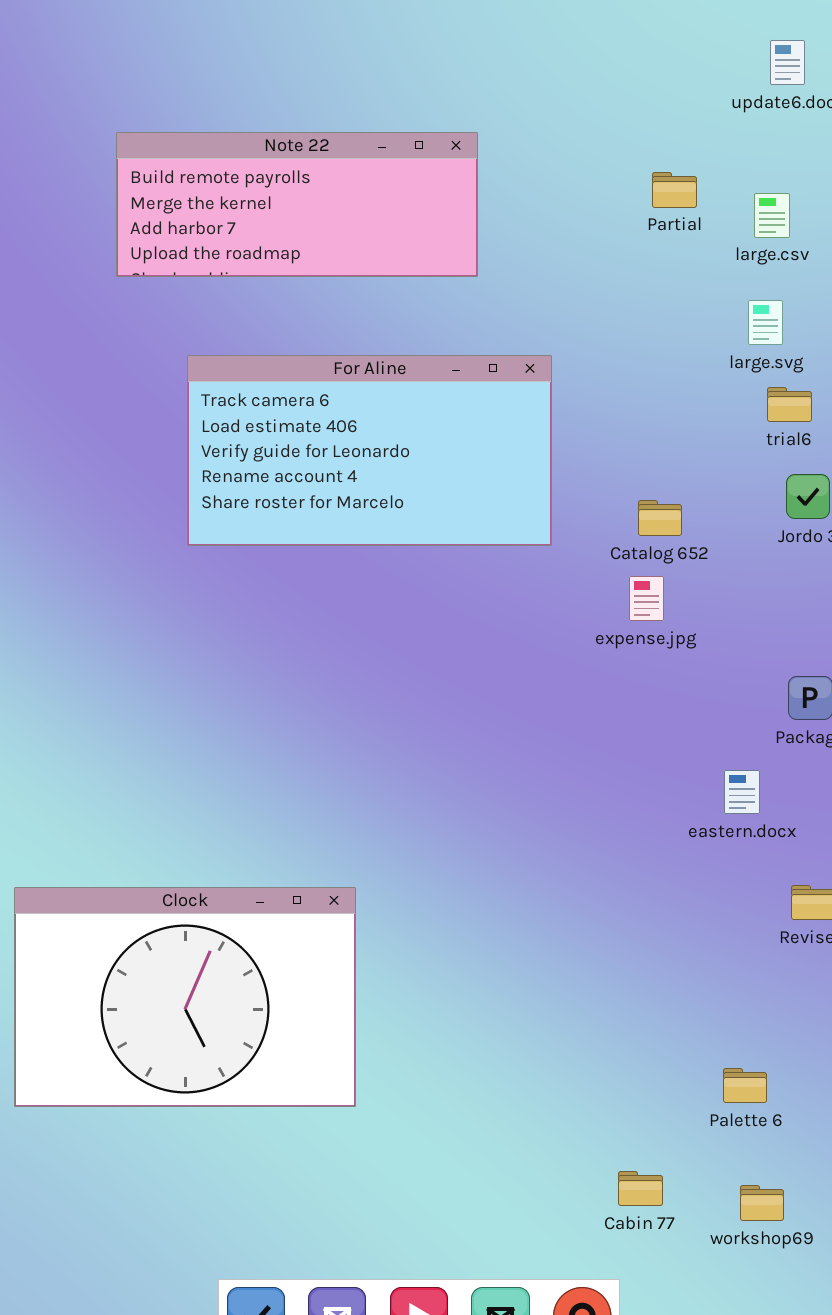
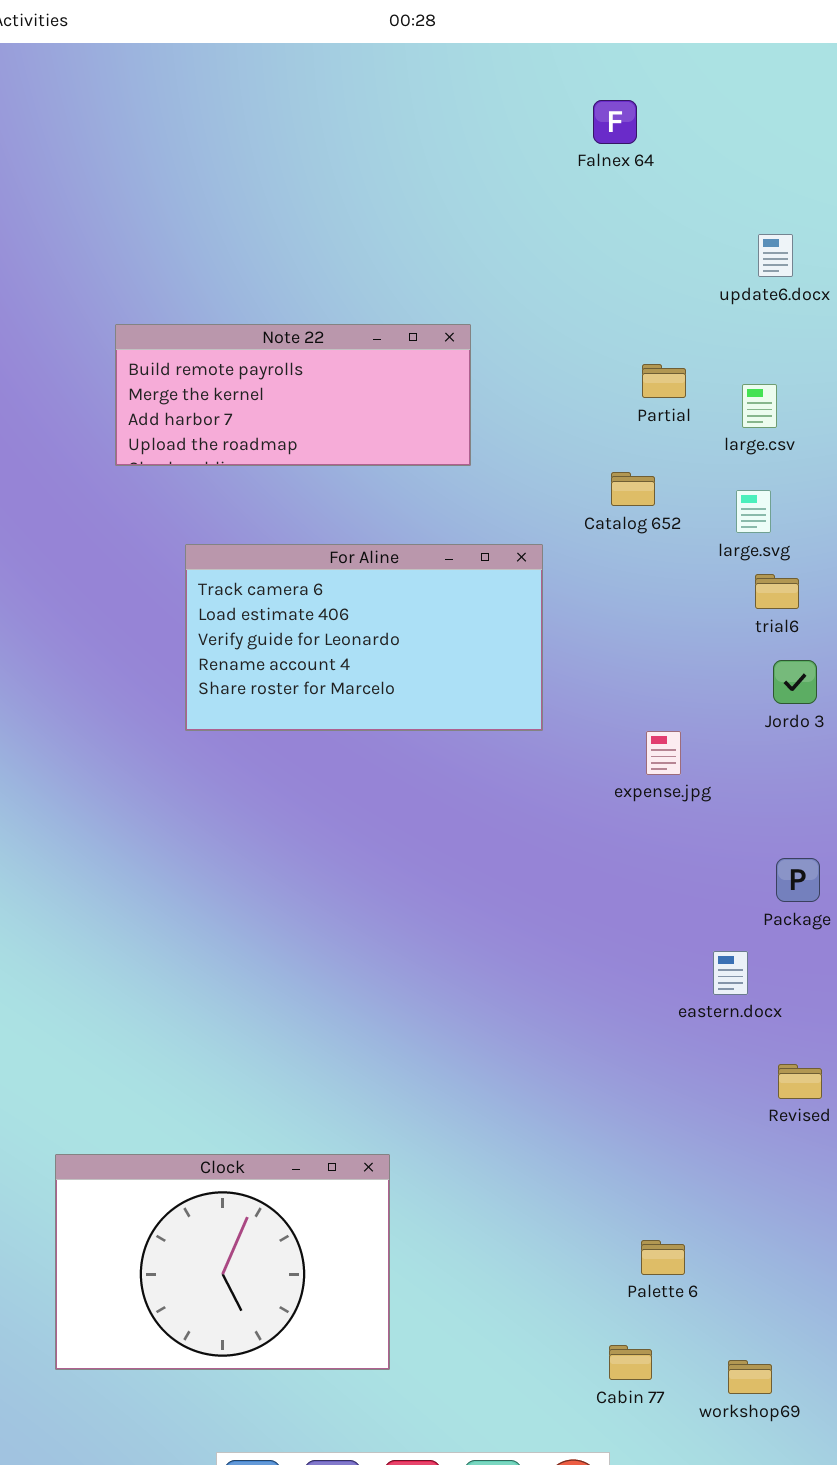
Catalog 652: [638,500,682,536] -> [611,472,655,506], moved
expense.jpg: [629,576,664,621] -> [646,731,681,775], moved
Clock: [14,887,356,1107] -> [55,1154,390,1370], moved
Palette 6: [723,1068,767,1103] -> [641,1240,685,1275], moved

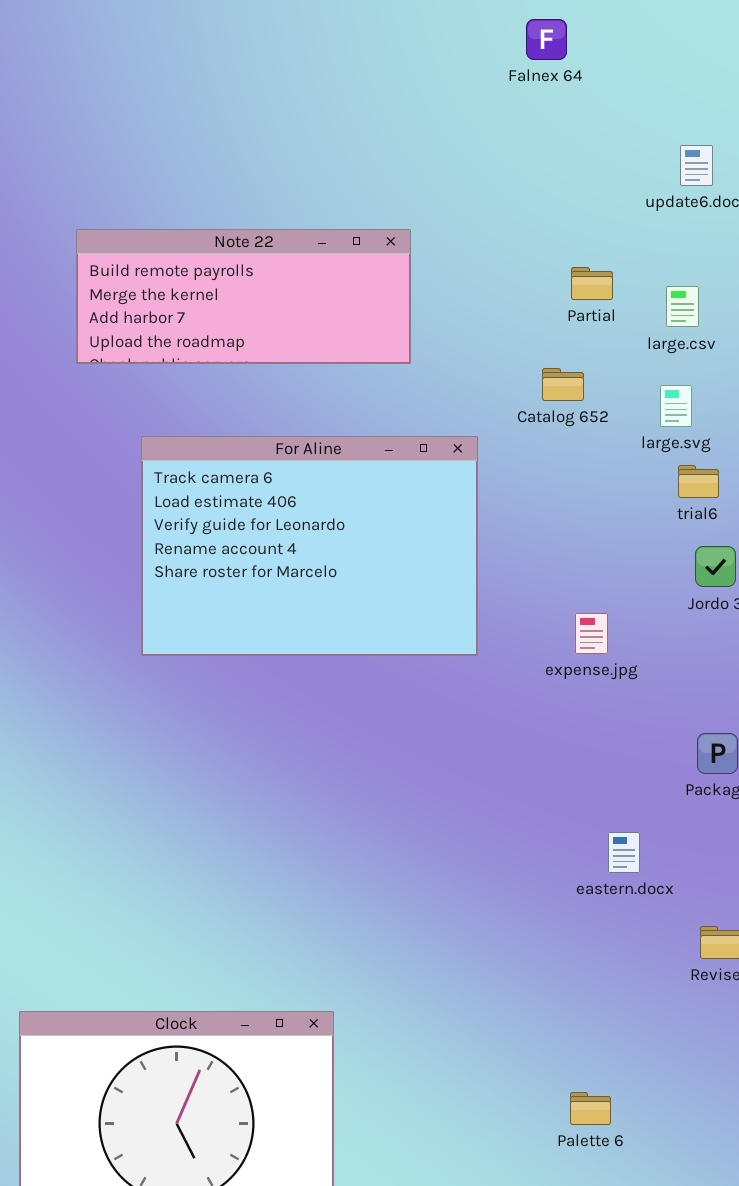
For Aline: [185,544,543,731] -> [141,436,478,656], resized
eastern.docx: [713,951,748,995] -> [608,832,640,873], moved

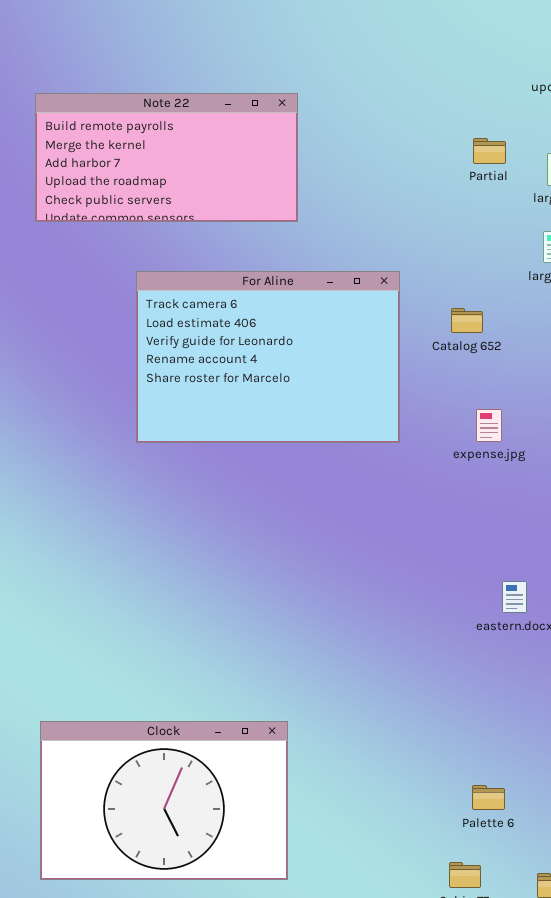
Note 22: [76,229,411,364] -> [35,93,298,222], moved, resized
Catalog 652: [542,368,584,401] -> [451,308,483,333], moved

